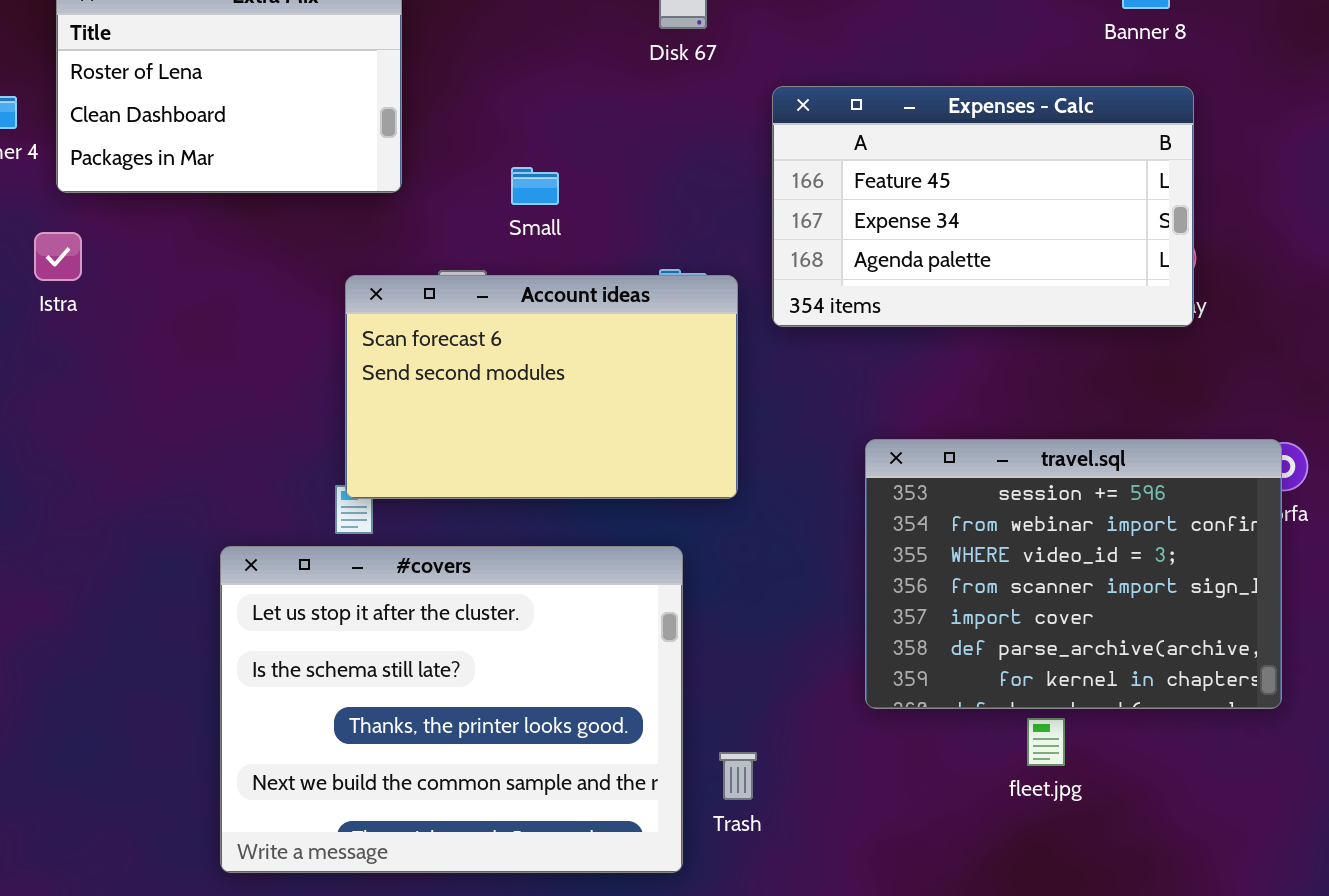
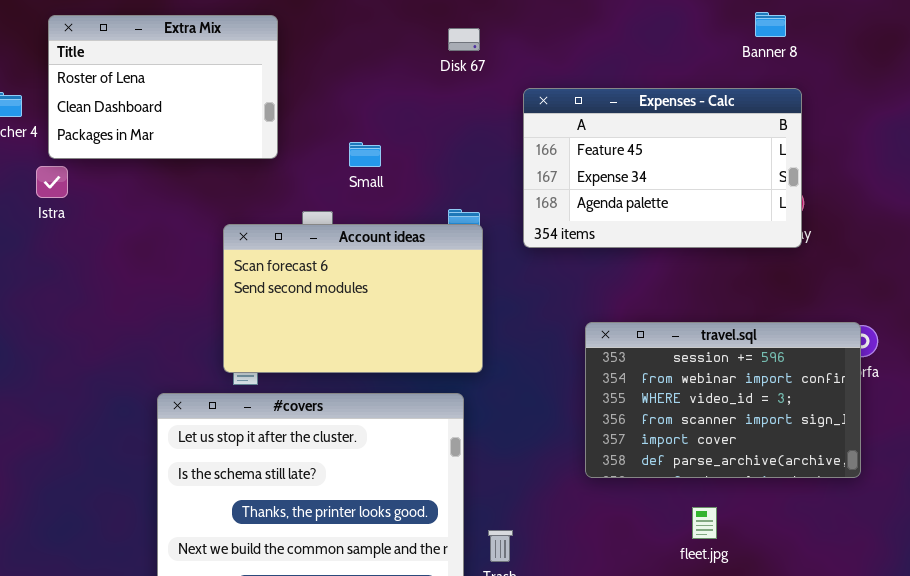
Istra: [34,232,82,281] -> [36,166,68,198], moved
Account ideas: [345,275,738,499] -> [223,224,483,373], moved
travel.sql: [865,439,1282,709] -> [585,322,861,478], resized

